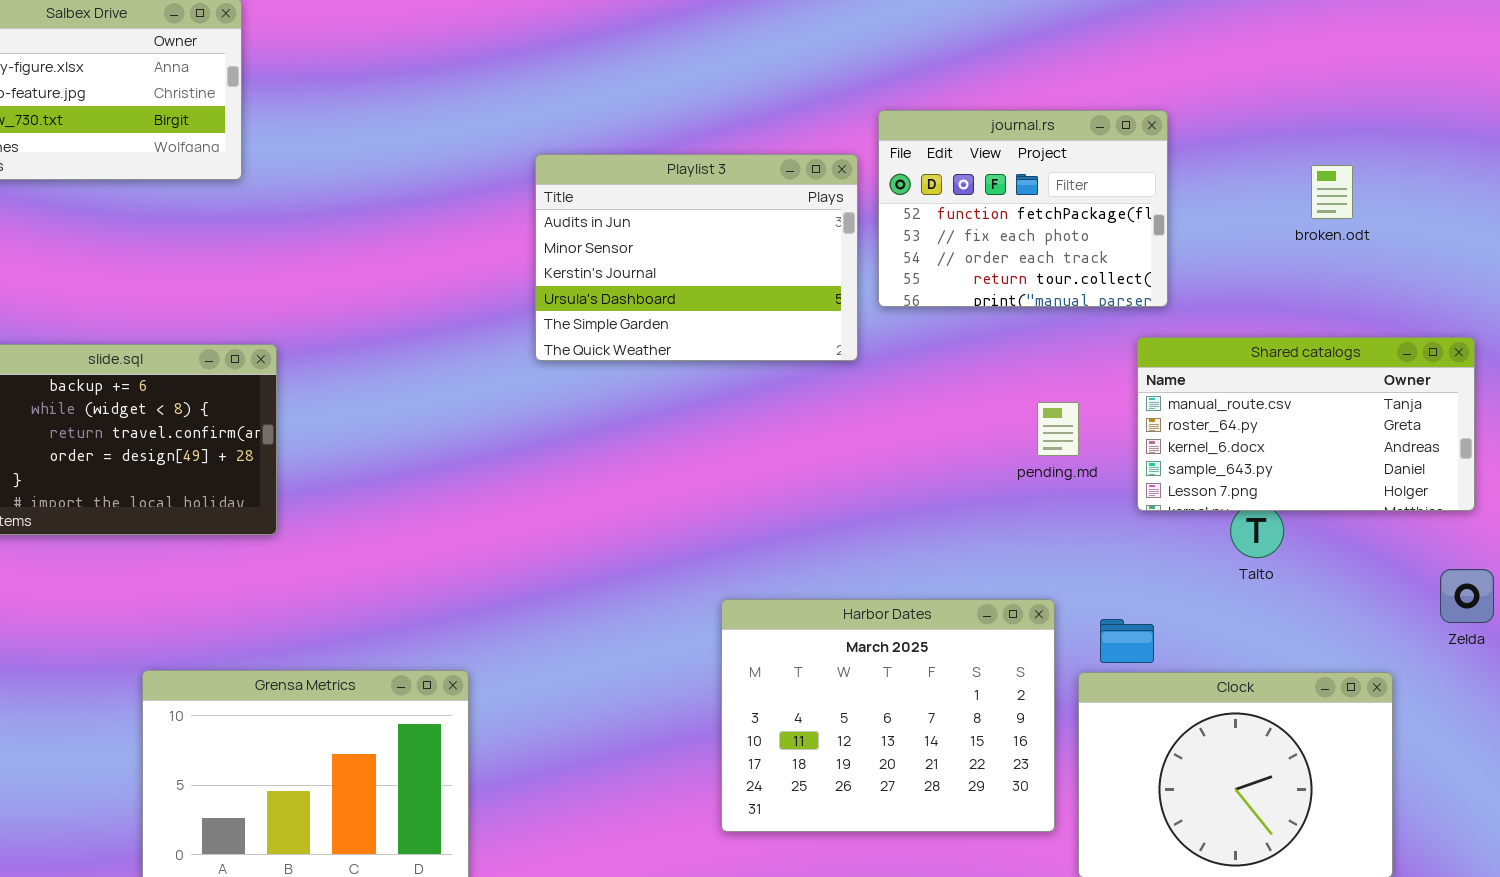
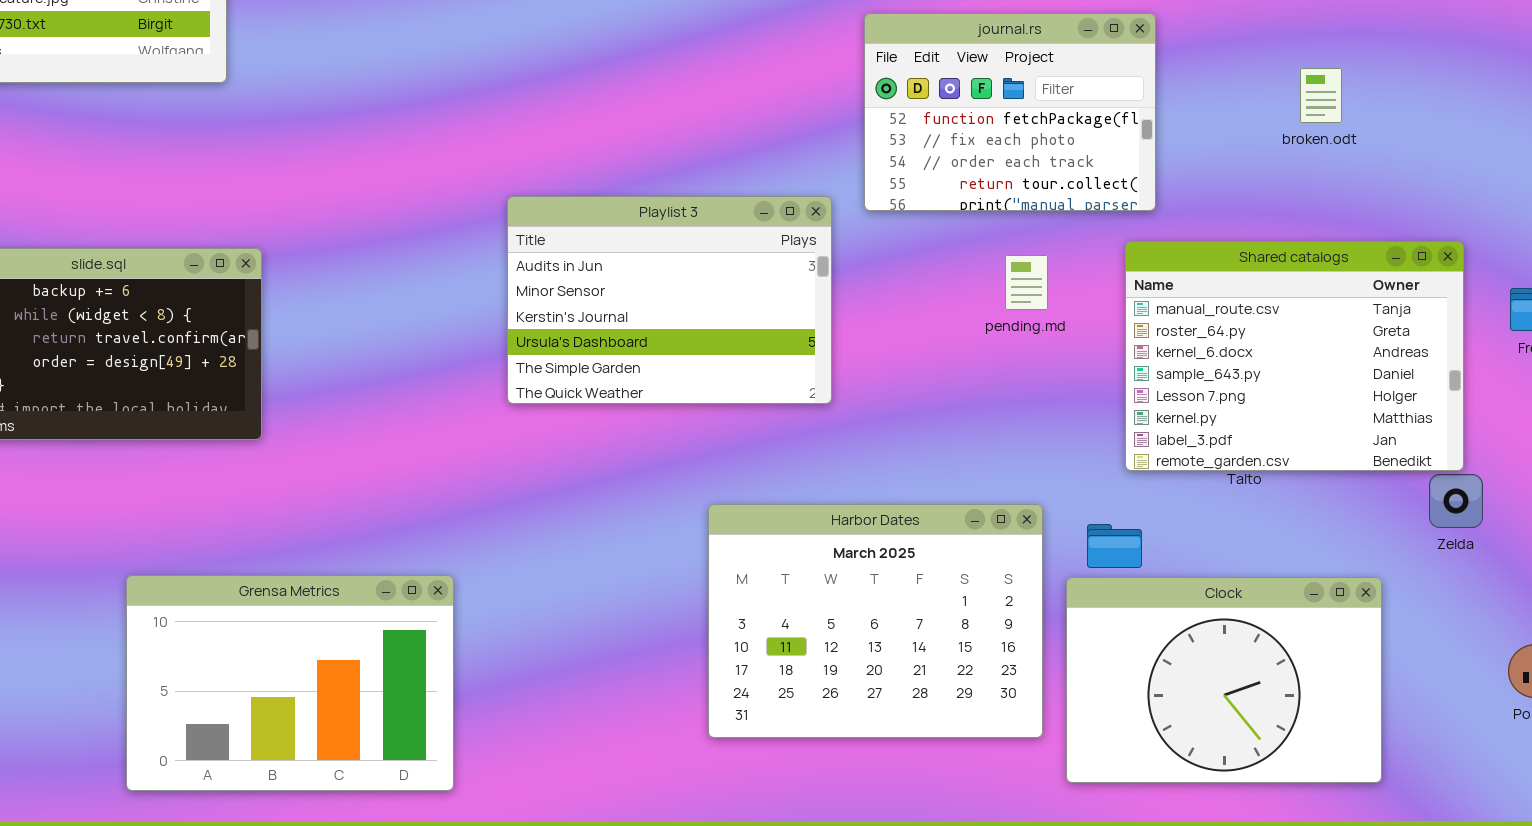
Playlist 3: [535,154,858,361] -> [507,196,832,404], moved
Shared catalogs: [1137,337,1475,511] -> [1125,241,1464,471], resized
pending.md: [1037,402,1079,456] -> [1005,255,1048,310], moved

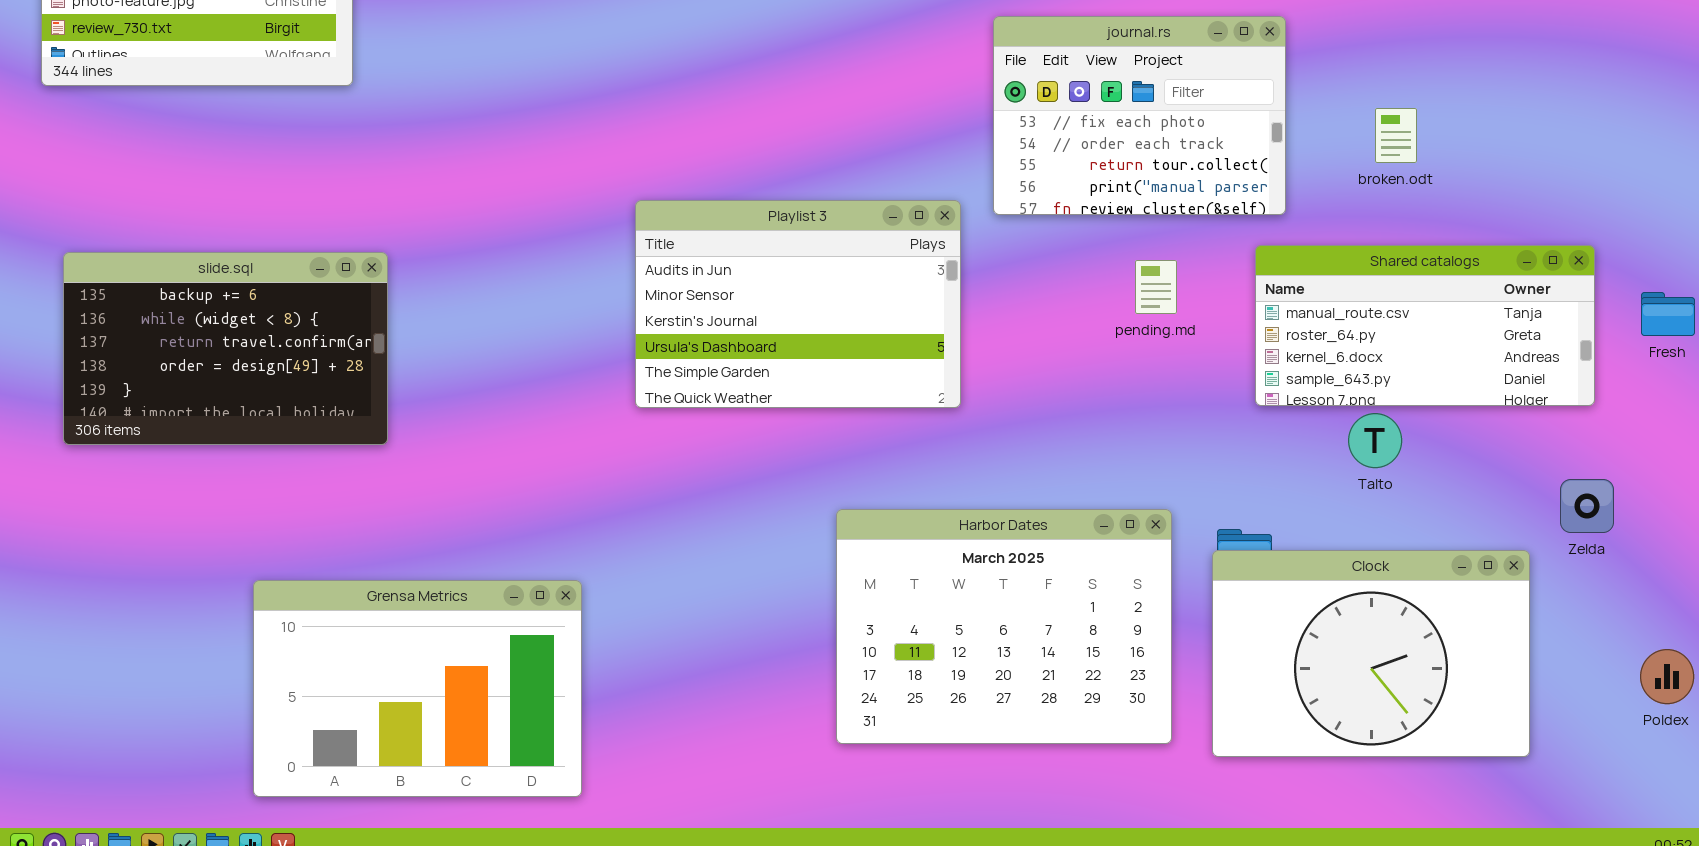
journal.rs: [864,13,1156,211] -> [993,16,1286,215], scrolled down 1 row
broken.odt: [1300,68,1342,123] -> [1375,108,1417,163], moved
Shared catalogs: [1125,241,1464,471] -> [1255,245,1595,406], resized
Clock: [1066,577,1382,783] -> [1212,550,1530,757], moved

